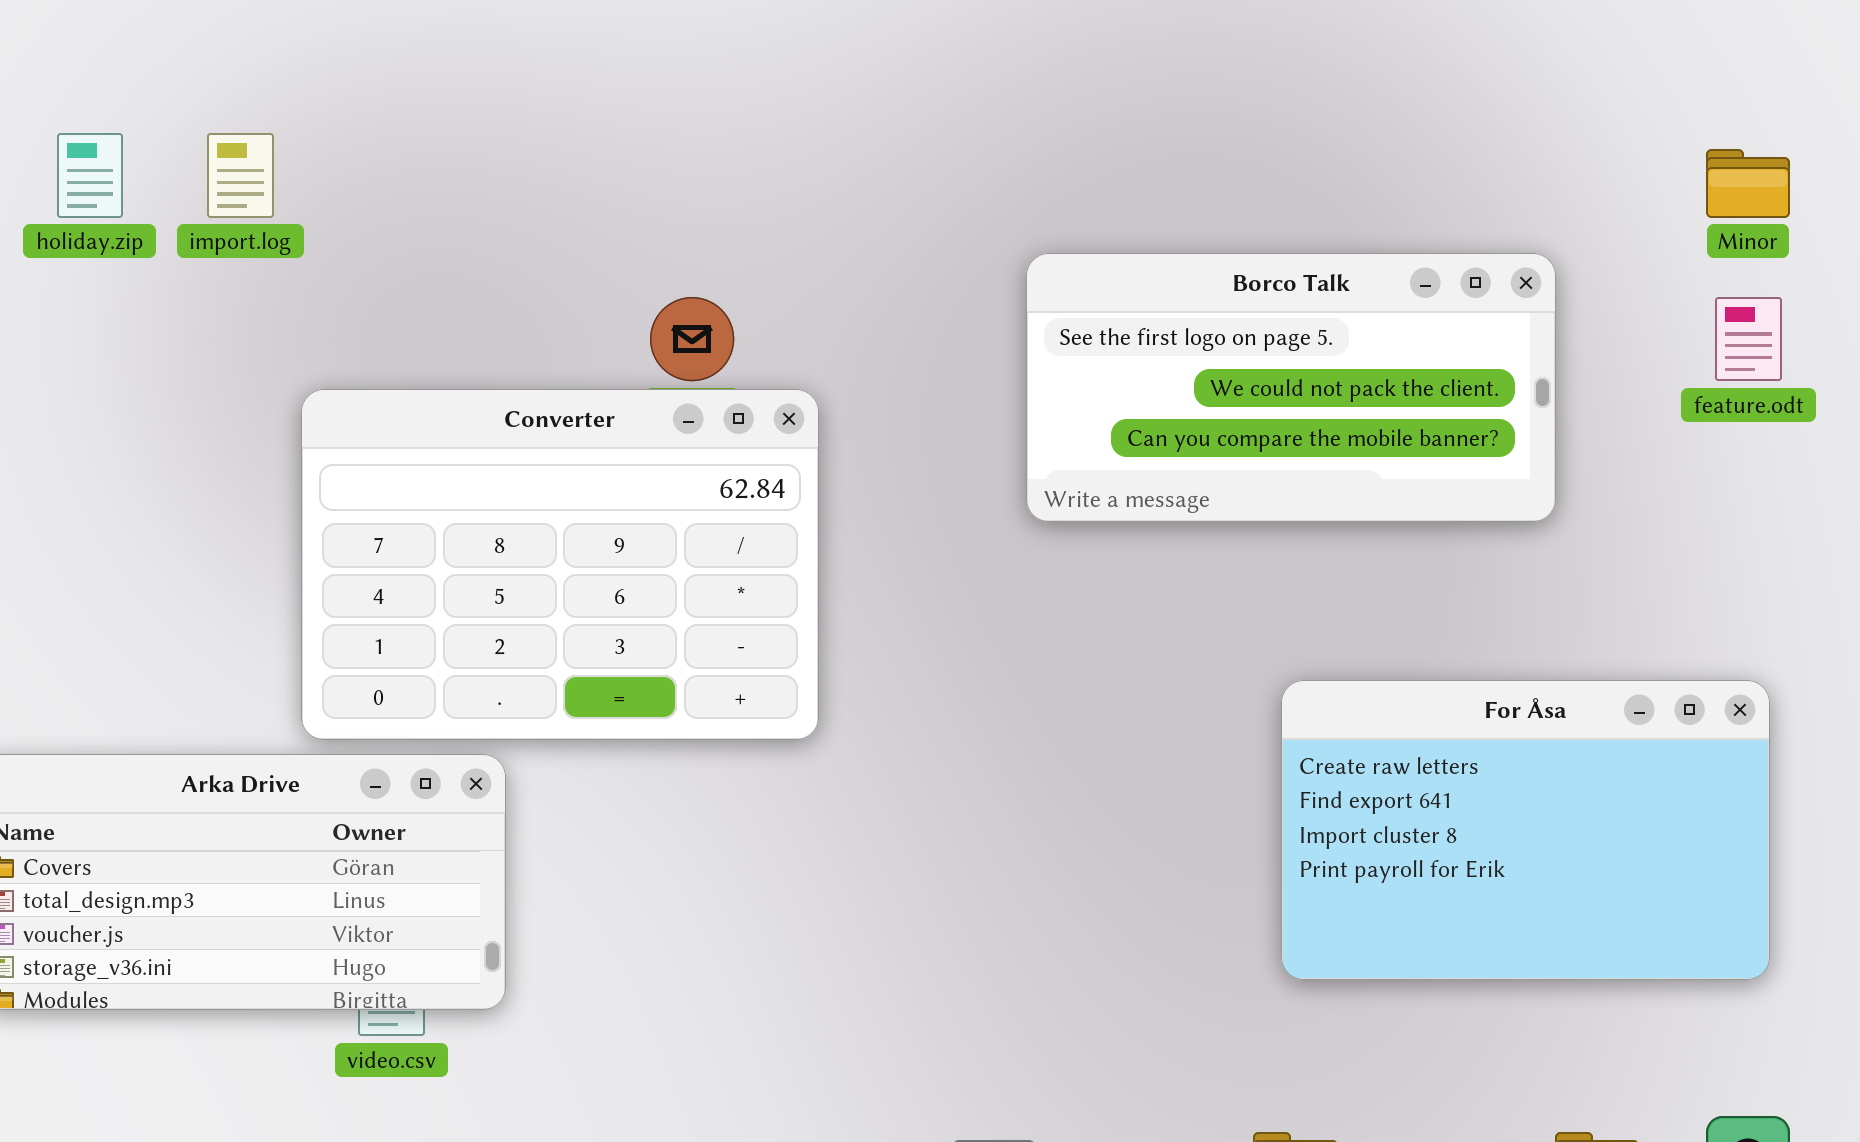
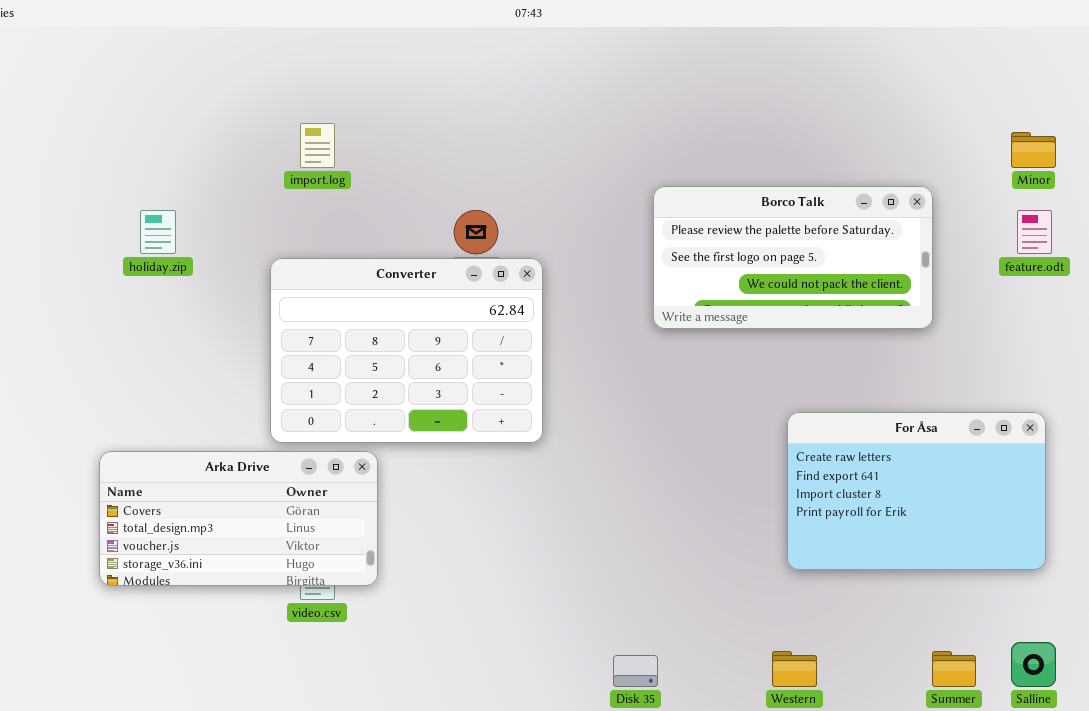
holiday.zip: [57,133,123,218] -> [140,210,176,254], moved
import.log: [207,133,274,218] -> [300,123,335,168], moved
Borco Talk: [1026,253,1556,522] -> [653,186,933,329], scrolled up 1 row

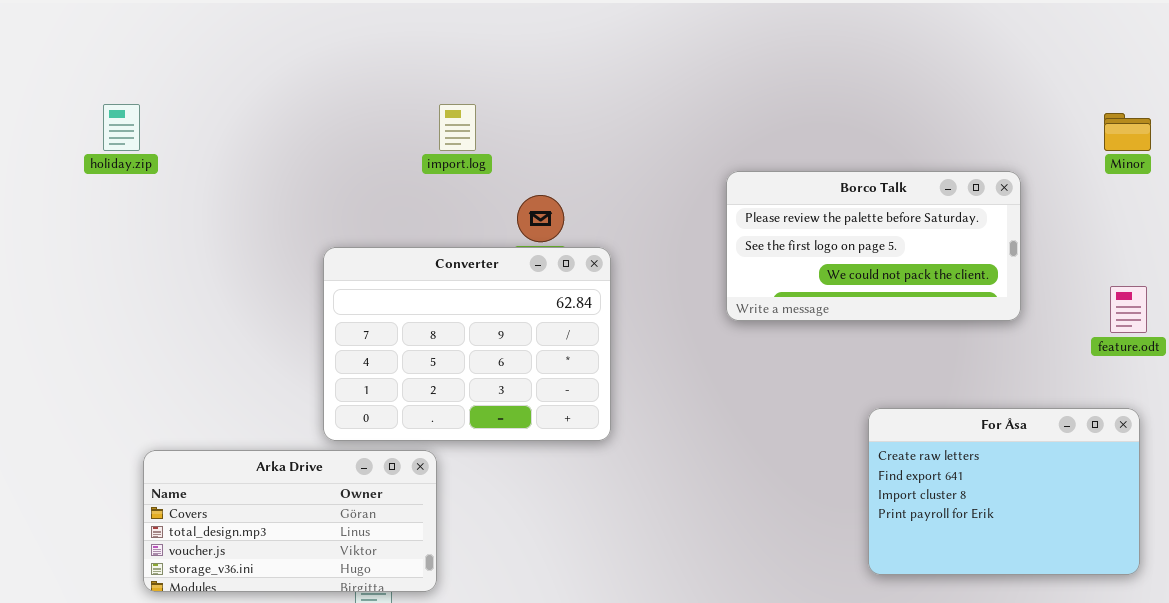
import.log: [300,123,335,168] -> [439,104,476,151], moved
holiday.zip: [140,210,176,254] -> [103,104,140,151], moved
feature.odt: [1017,210,1052,254] -> [1110,286,1147,333], moved

